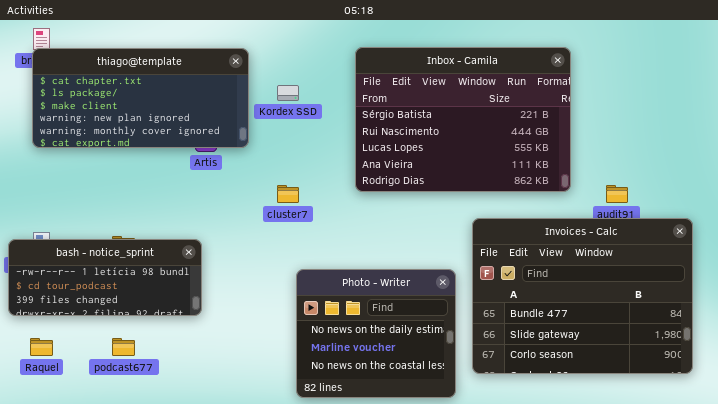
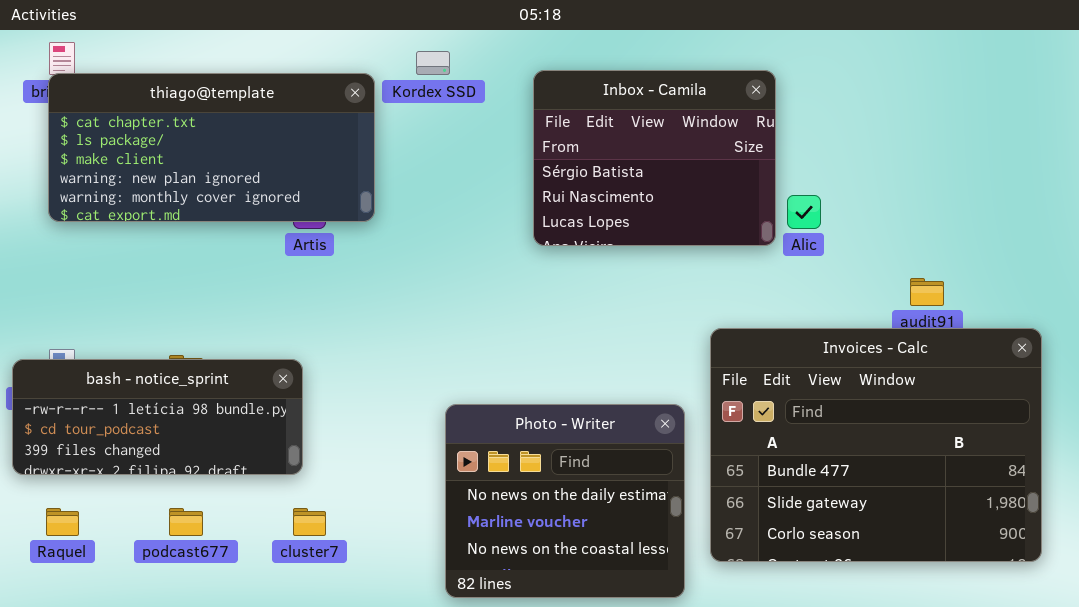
Inbox - Camila: [355,47,571,192] -> [533,70,776,246], resized
Kordex SSD: [277,85,299,101] -> [416,51,450,75], moved
cluster7: [277,185,299,203] -> [293,508,326,536], moved

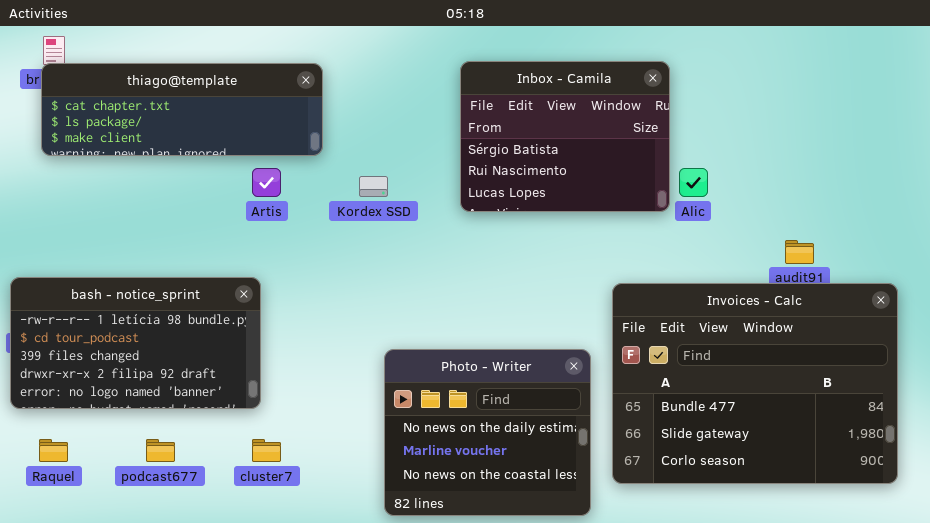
Kordex SSD: [416,51,450,75] -> [359,176,388,197], moved
thiago@template: [48,73,375,222] -> [41,63,323,156], resized
bash - notice_sprint: [12,359,303,475] -> [10,277,261,409], resized

